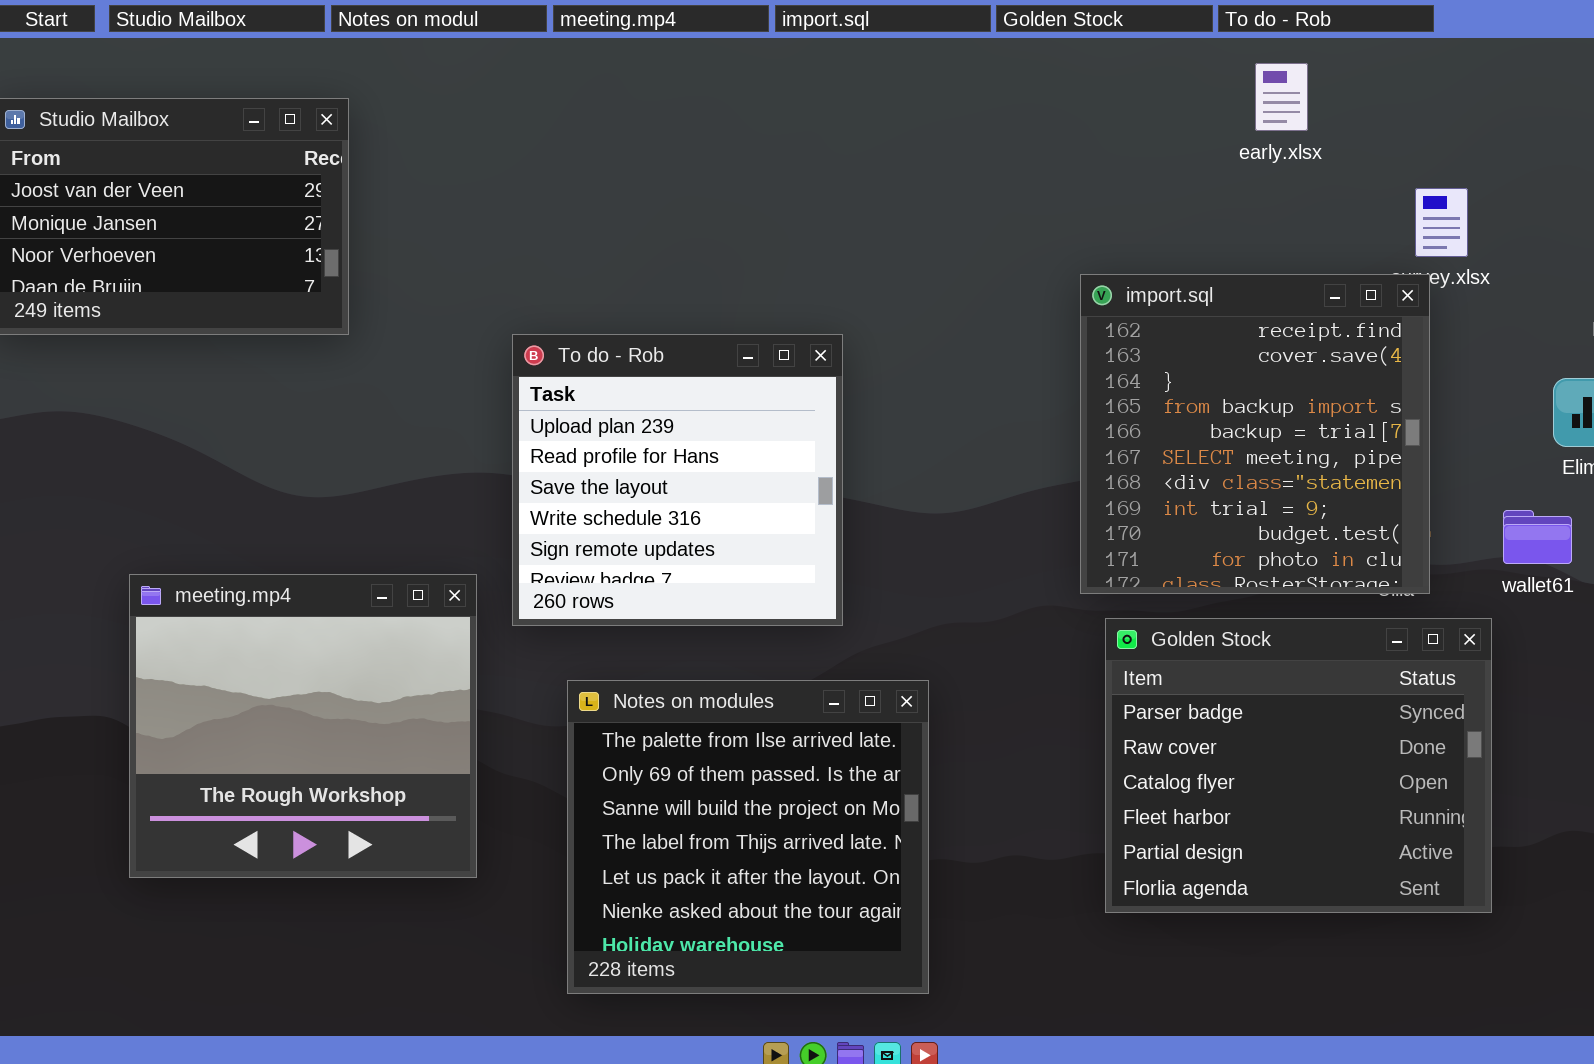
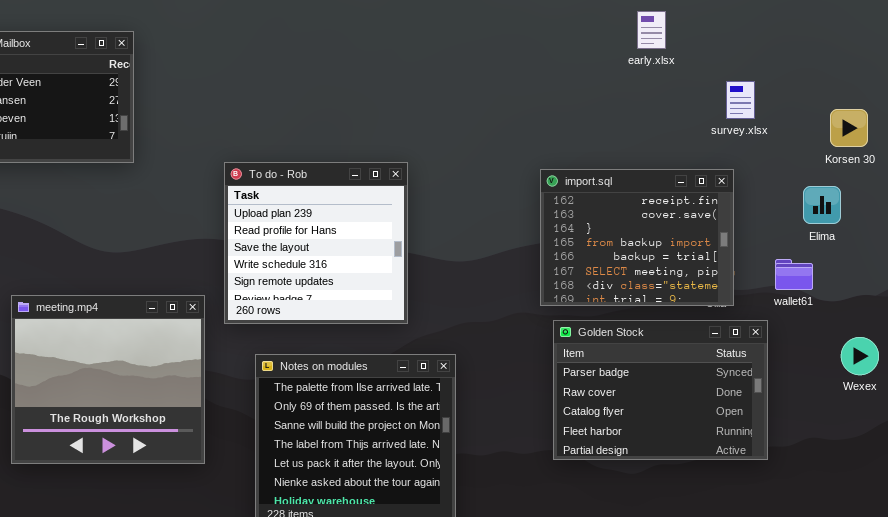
import.sql: [1080,274,1430,594] -> [540,169,734,306], resized
Golden Stock: [1105,618,1492,913] -> [553,320,768,460], resized

